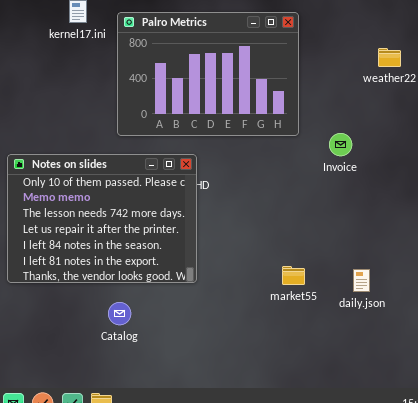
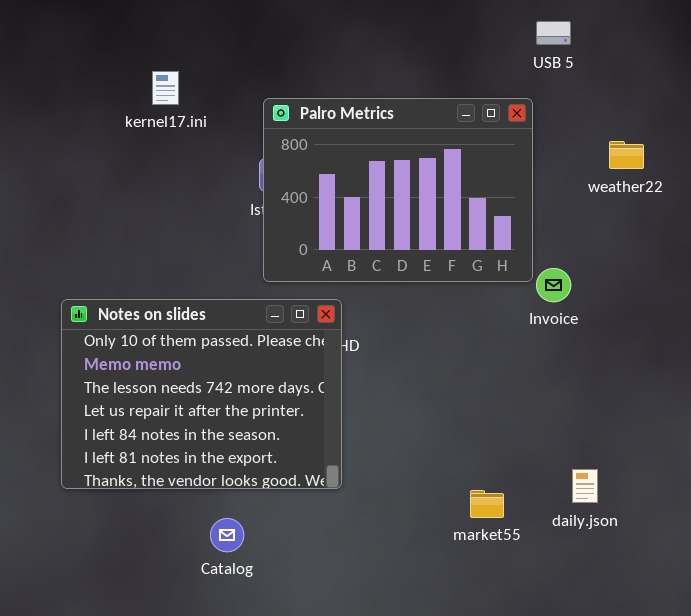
Palro Metrics: [117,12,299,136] -> [263,98,533,282], moved
market55: [282,266,305,285] -> [470,490,504,518], moved

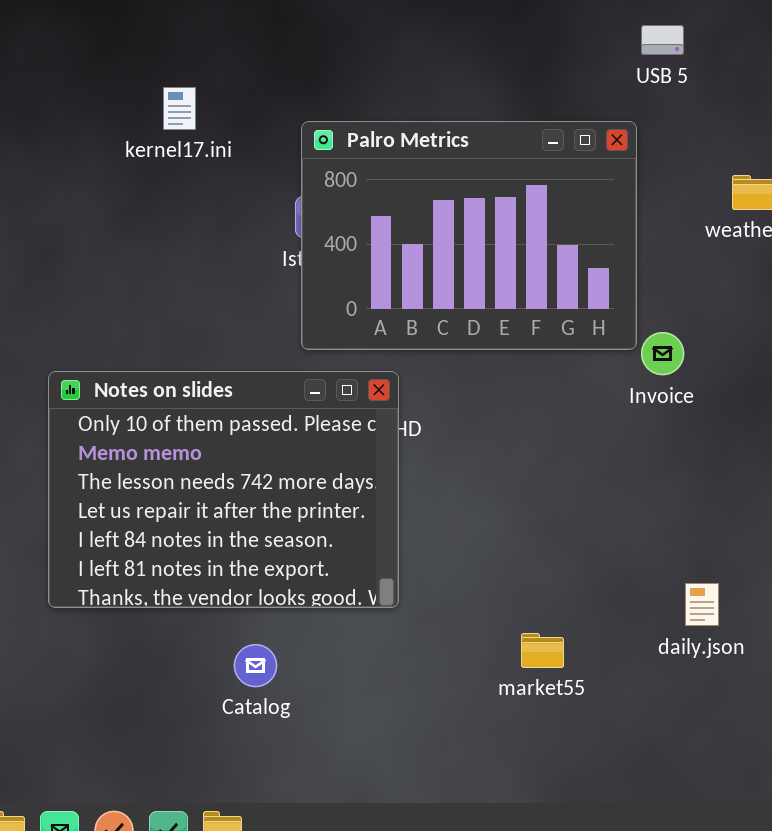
market55: [470,490,504,518] -> [521,633,564,668], moved

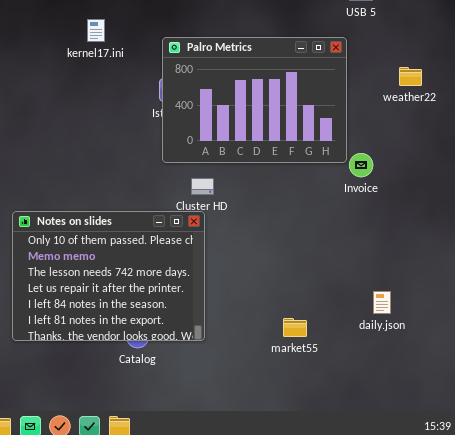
Notes on slides: [48,371,399,608] -> [12,211,205,341], moved

